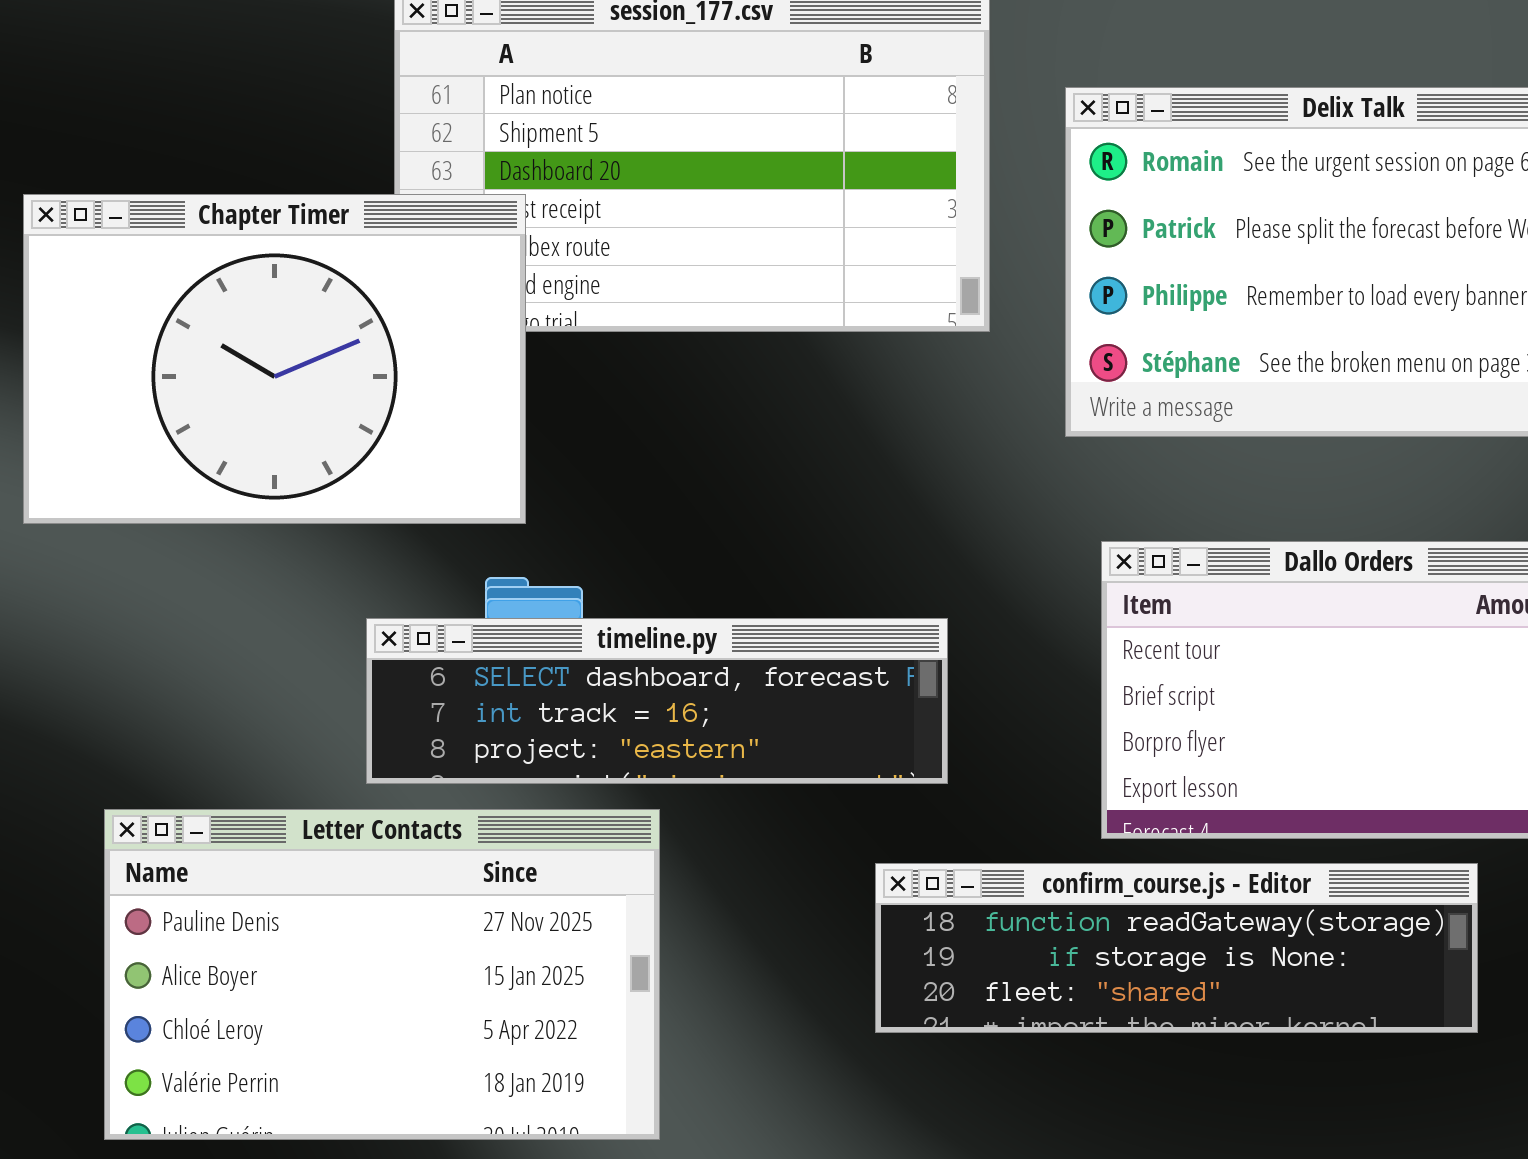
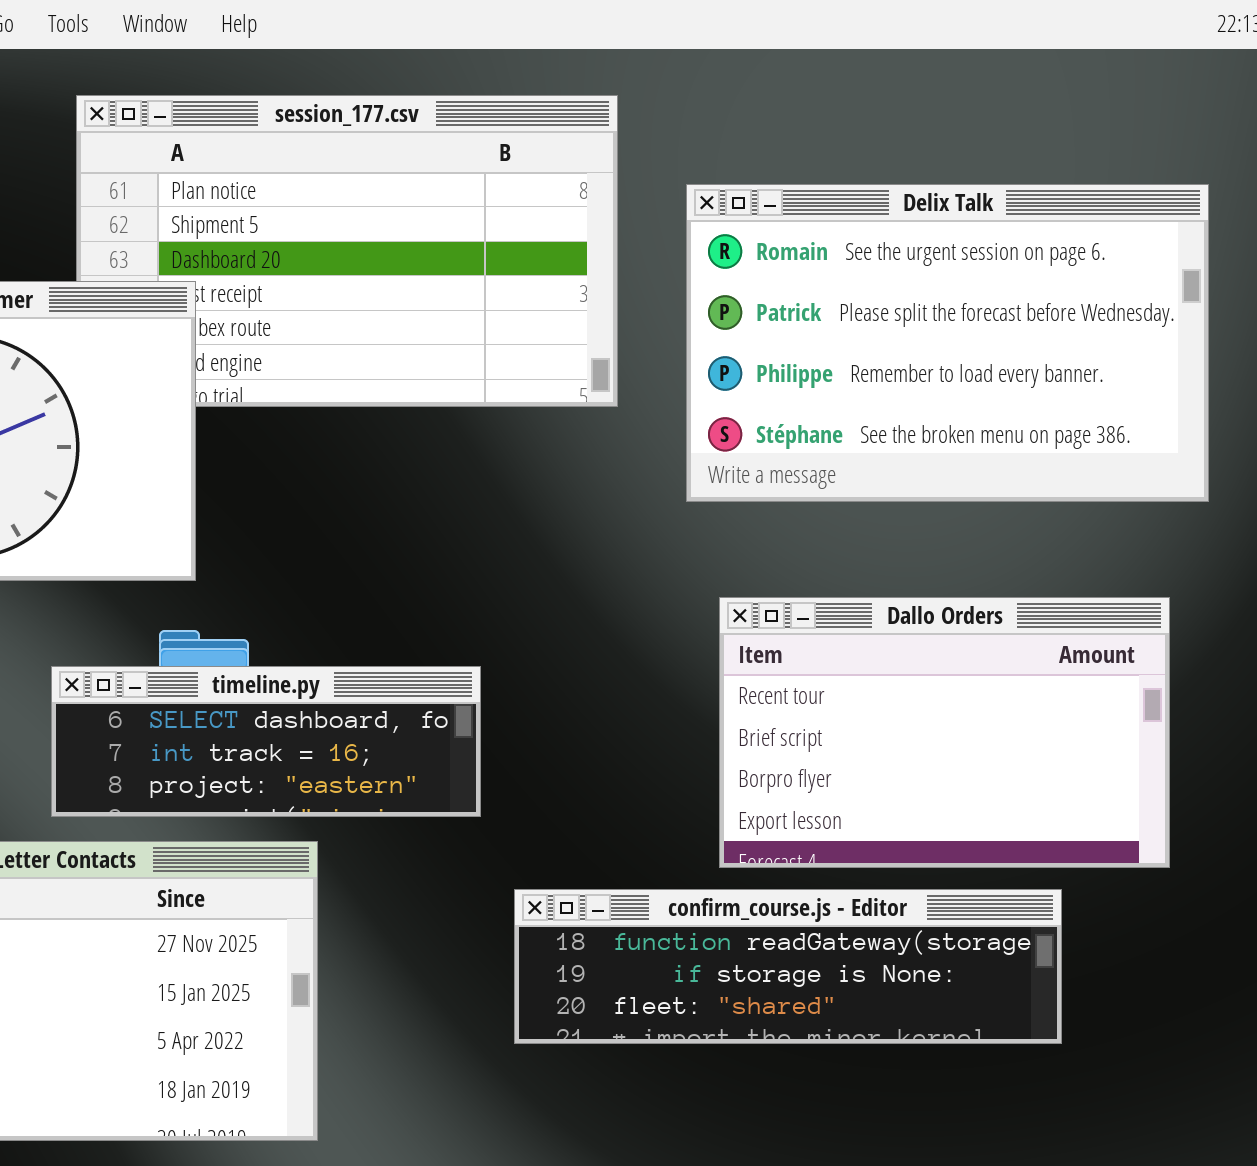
timeline.py: [366,618,948,784] -> [51,666,481,817], resized

